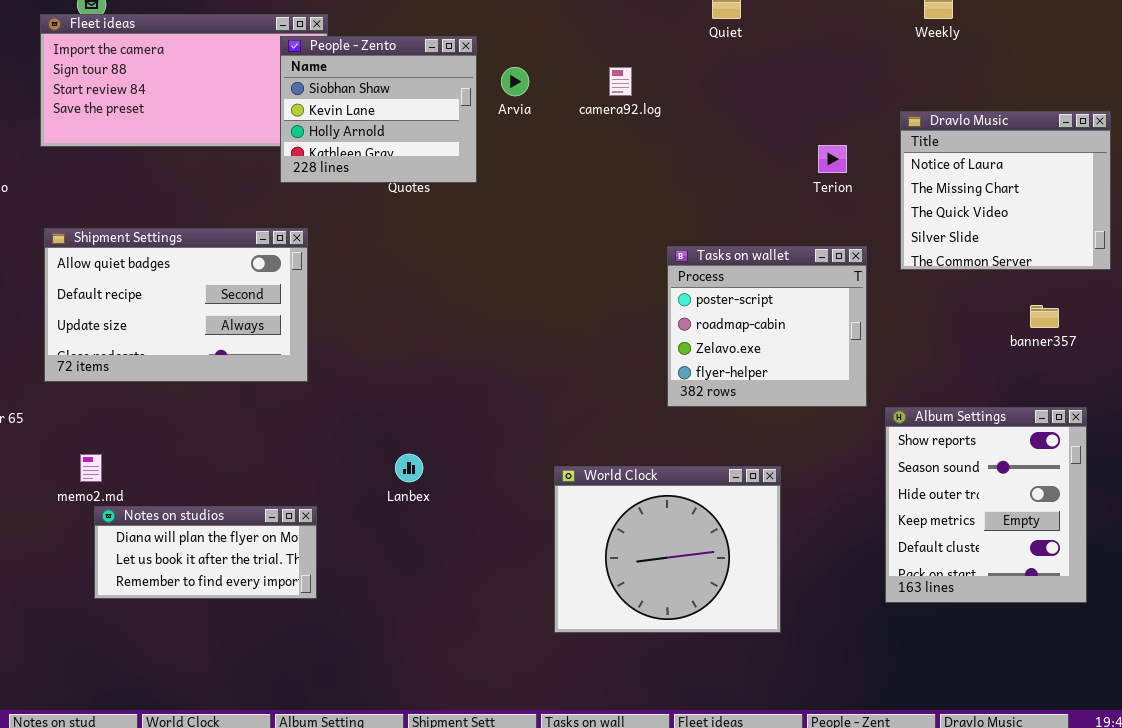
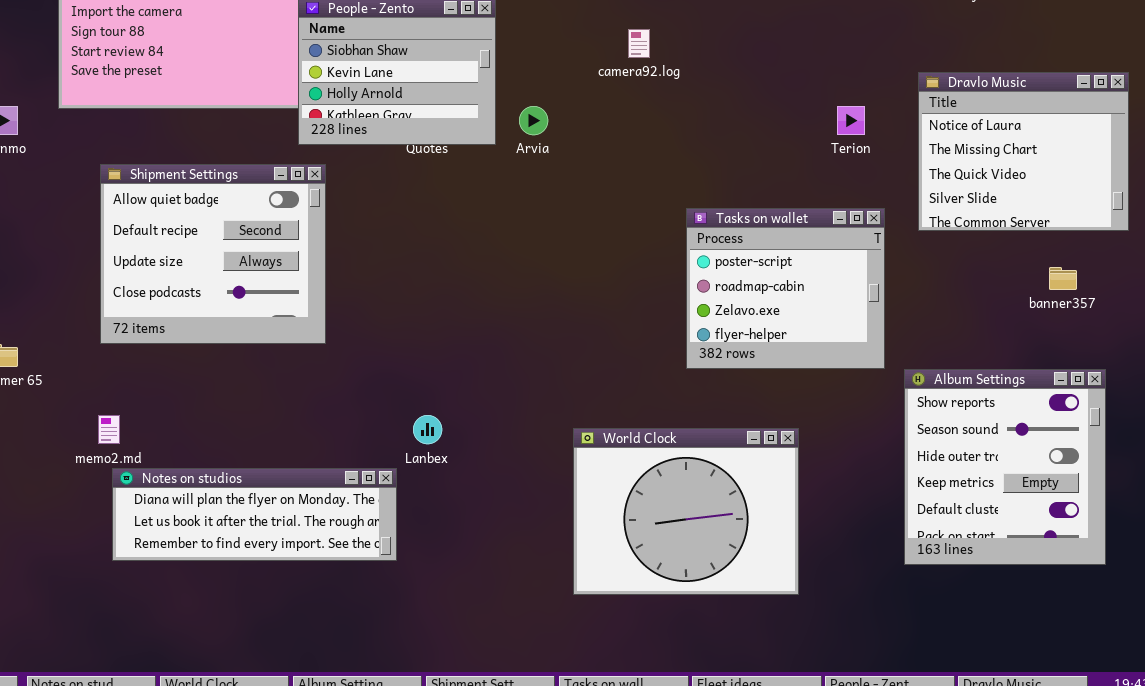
Arvia: [501,67,529,96] -> [519,106,548,135], moved
Shipment Settings: [44,228,308,382] -> [100,164,326,344], resized
Notes on studios: [94,506,317,599] -> [112,468,397,561], resized

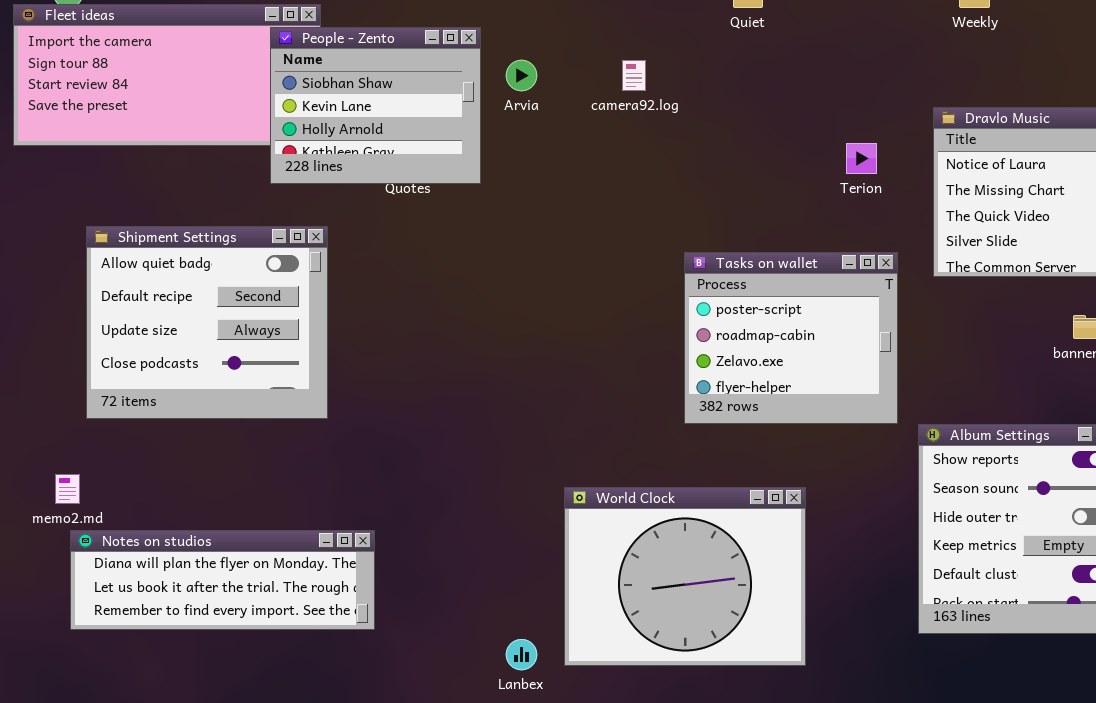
Arvia: [519,106,548,135] -> [506,60,537,91], moved
Shipment Settings: [100,164,326,344] -> [86,226,328,419], moved
Lanbex: [413,415,442,444] -> [506,639,537,670], moved

